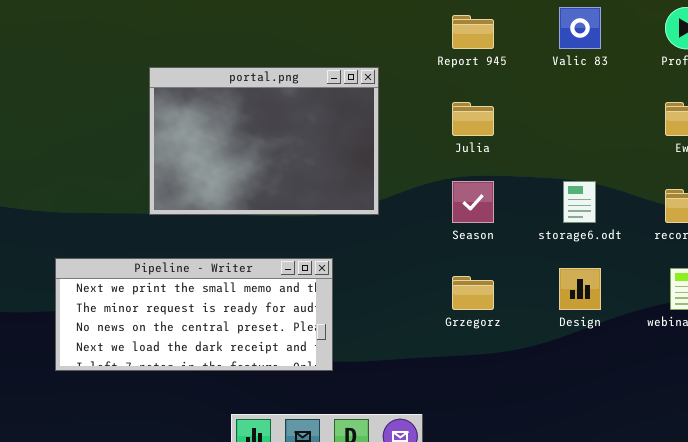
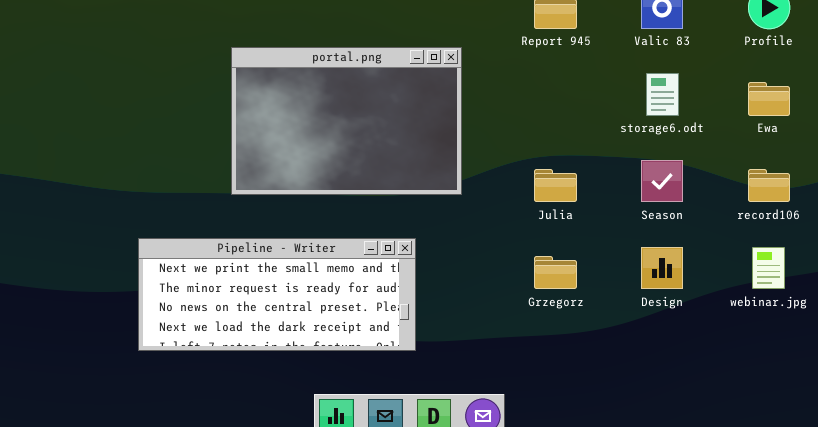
Julia: [452,102,494,136] -> [534,169,577,202], moved
Season: [452,181,494,223] -> [641,160,683,202], moved
storage6.odt: [563,181,596,223] -> [646,73,679,116], moved

